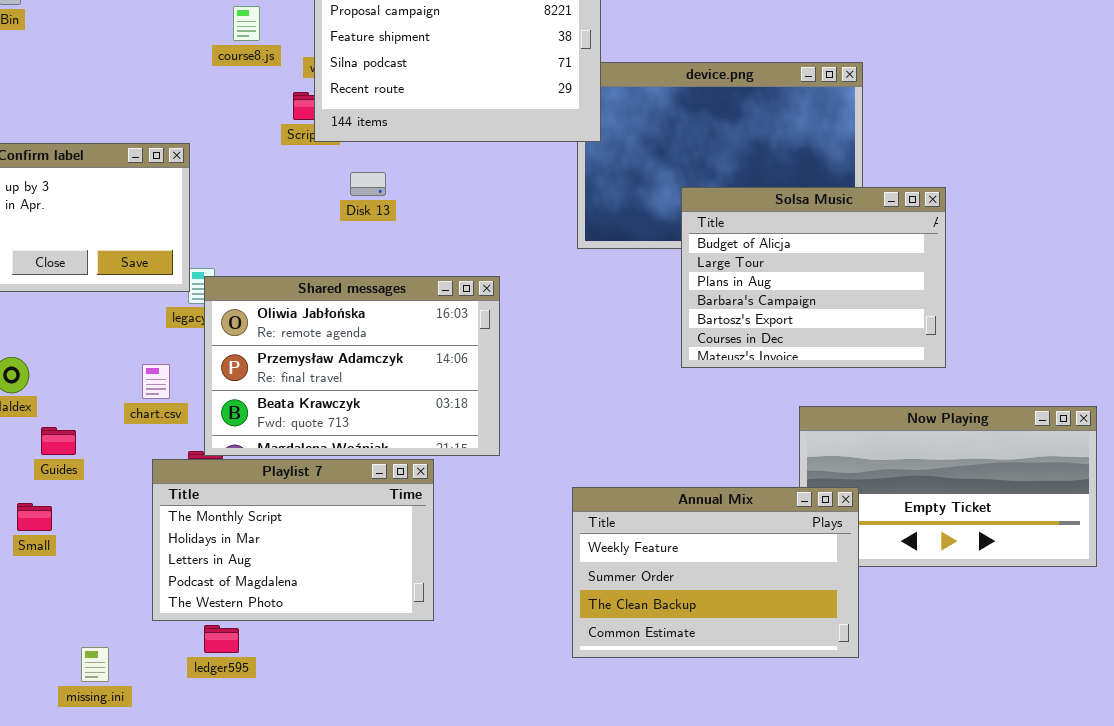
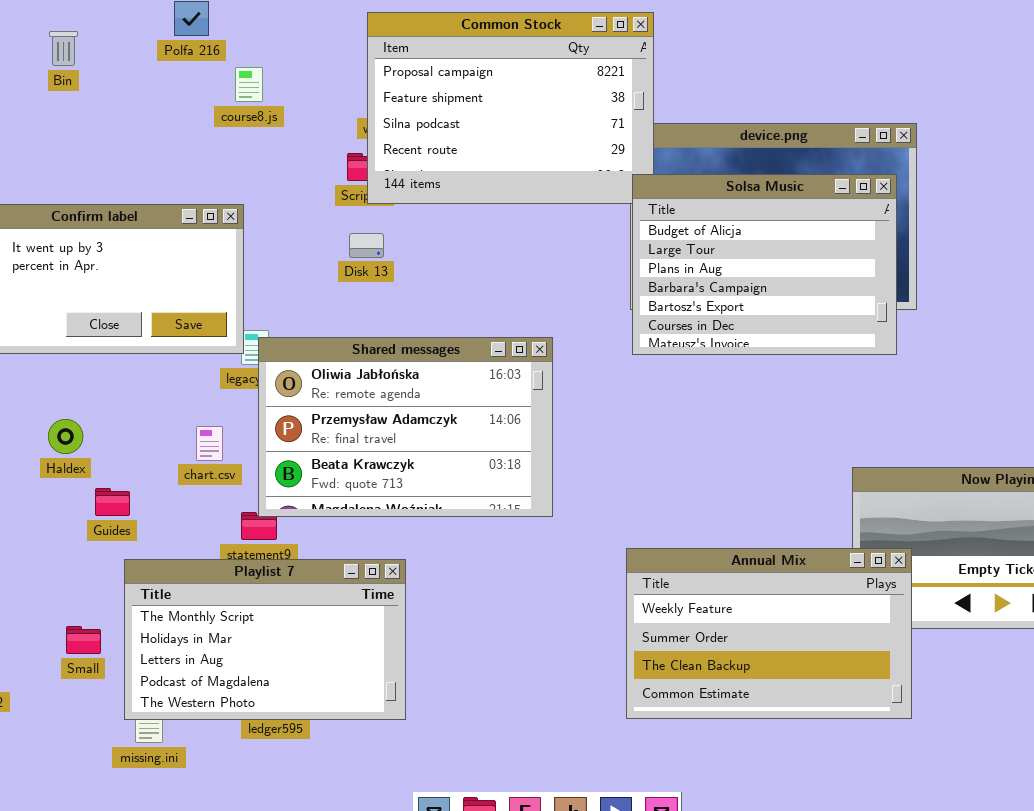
course8.js: [233,6,260,41] -> [235,67,263,102], moved
Disk 13: [350,172,386,196] -> [349,233,384,258], moved
Solsa Music: [681,187,946,368] -> [632,174,897,355], moved
Playlist 7: [152,459,434,621] -> [124,559,406,720], moved
Small: [17,503,52,531] -> [66,626,101,654], moved

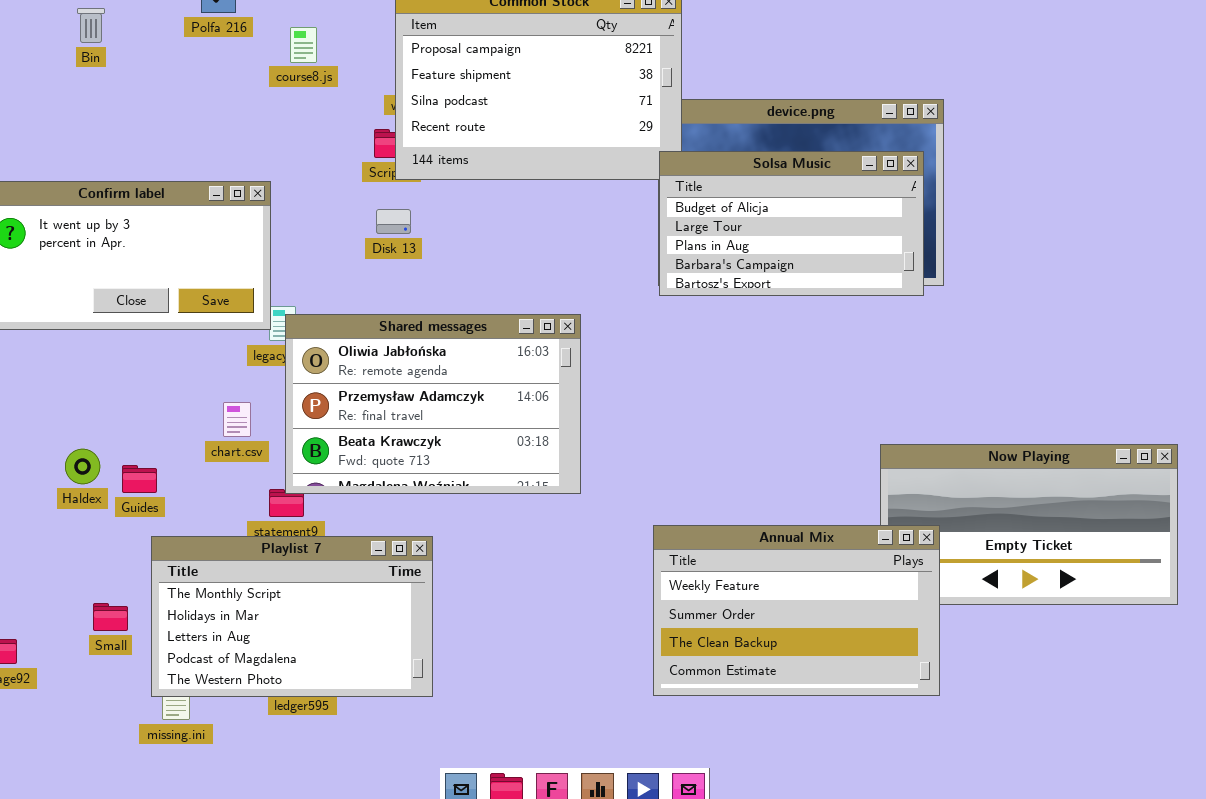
course8.js: [235,67,263,102] -> [290,27,317,63], moved
Solsa Music: [632,174,897,355] -> [659,151,924,296], resized
Haldex: [48,419,83,454] -> [65,449,100,484], moved

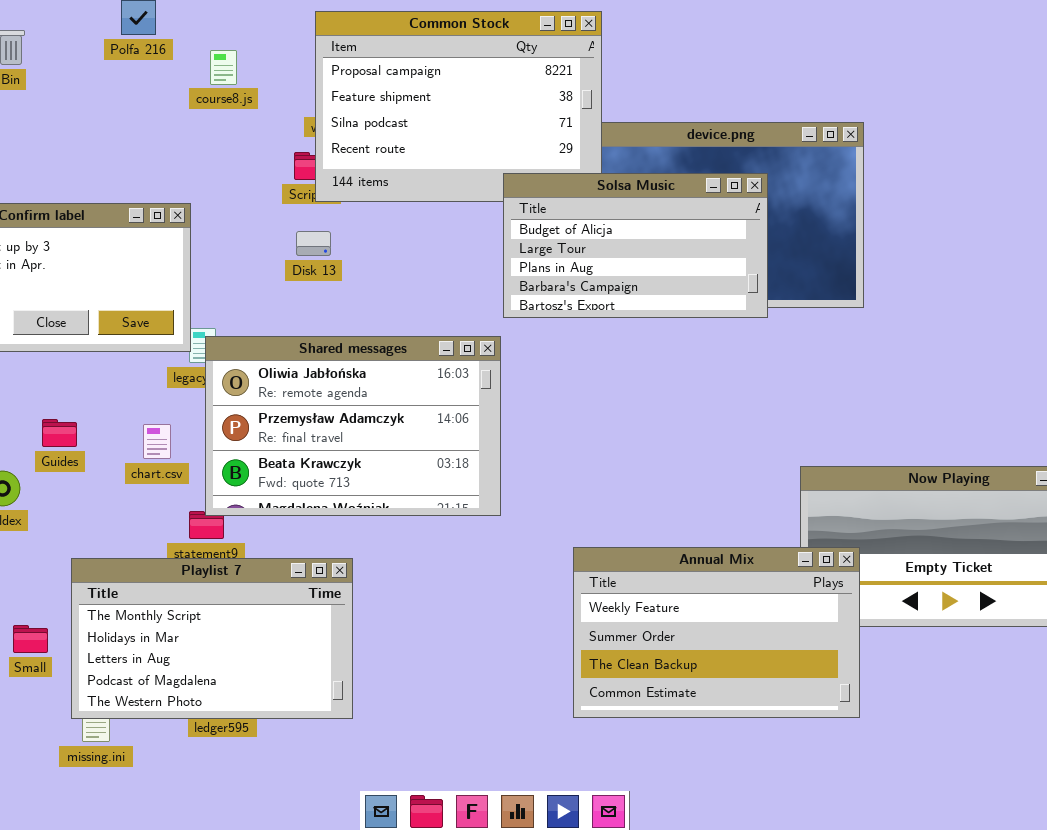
Solsa Music: [659,151,924,296] -> [503,173,768,318], moved
Guides: [122,465,157,493] -> [42,419,77,447], moved

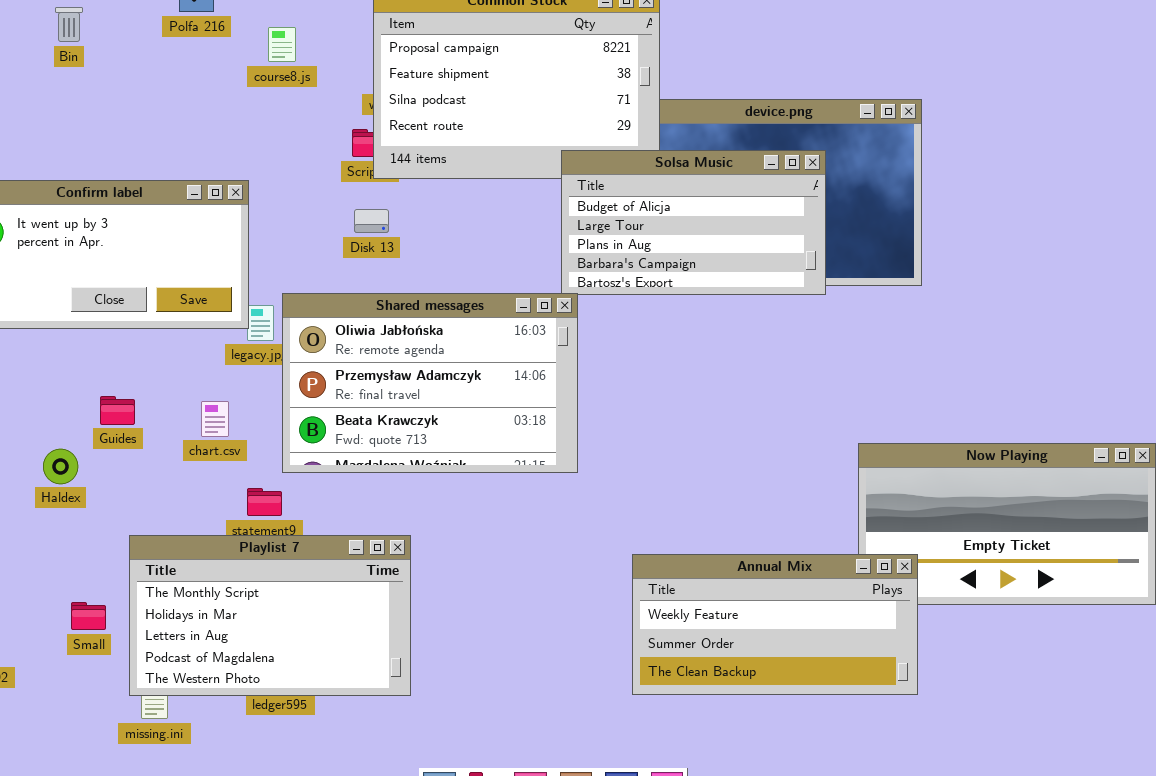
Shared messages: [205,336,501,516] -> [282,293,578,473], moved
Annual Mix: [573,547,860,718] -> [632,554,918,695], resized

